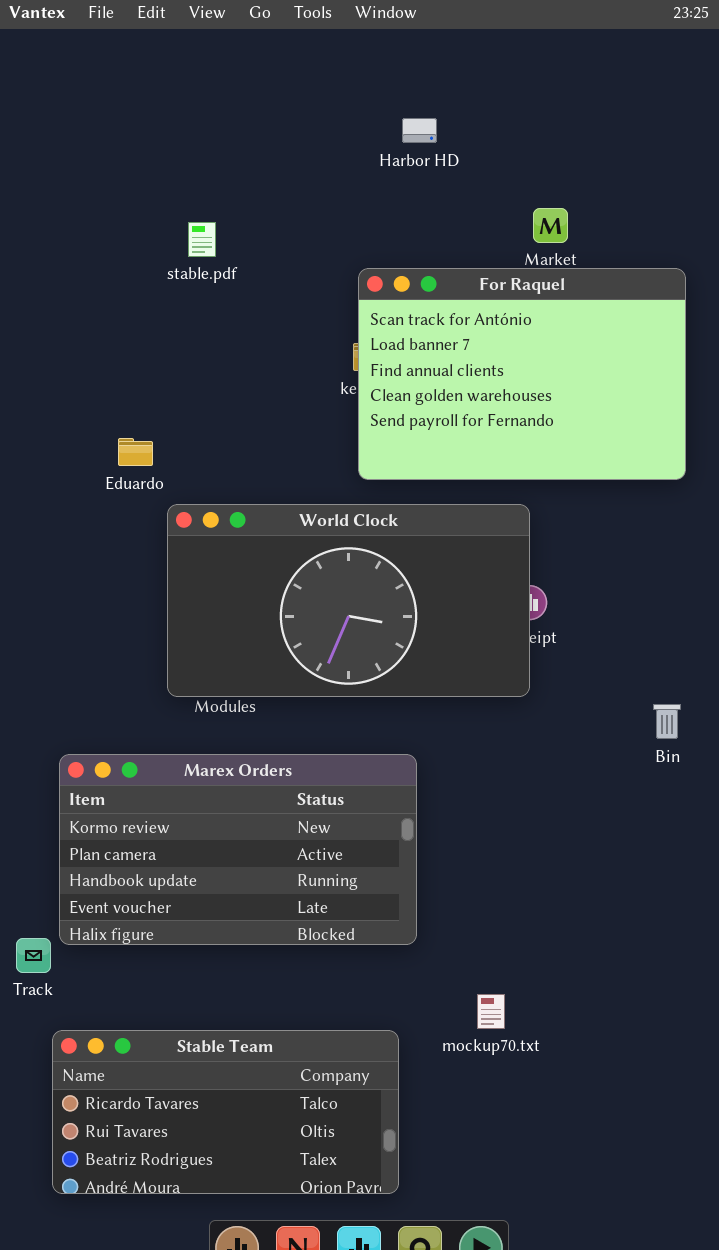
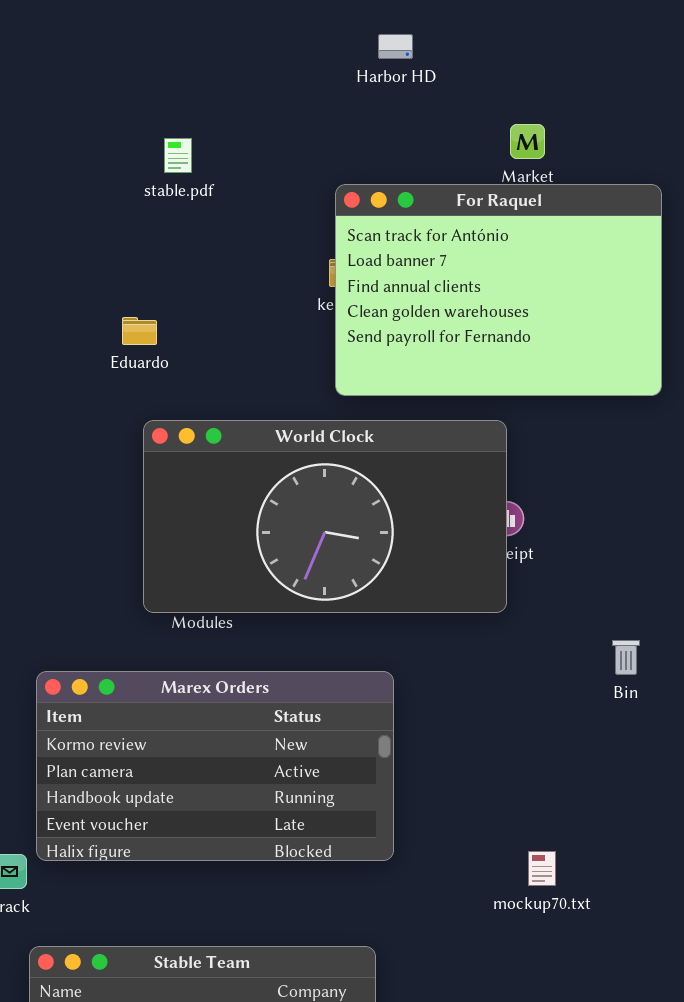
Eduardo: [118,438,153,466] -> [122,317,157,345], moved
Bin: [653,704,681,739] -> [612,640,640,675], moved
mockup70.txt: [477,994,505,1029] -> [528,851,556,886], moved

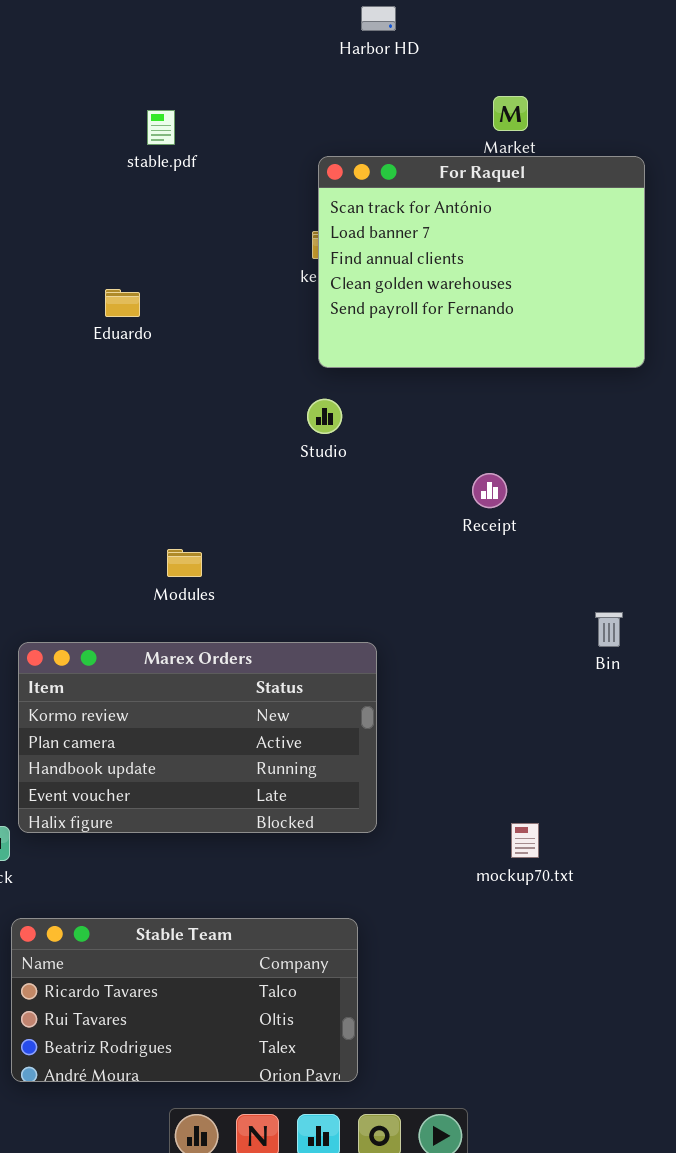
World Clock: [143,420,507,613] -> none, closed

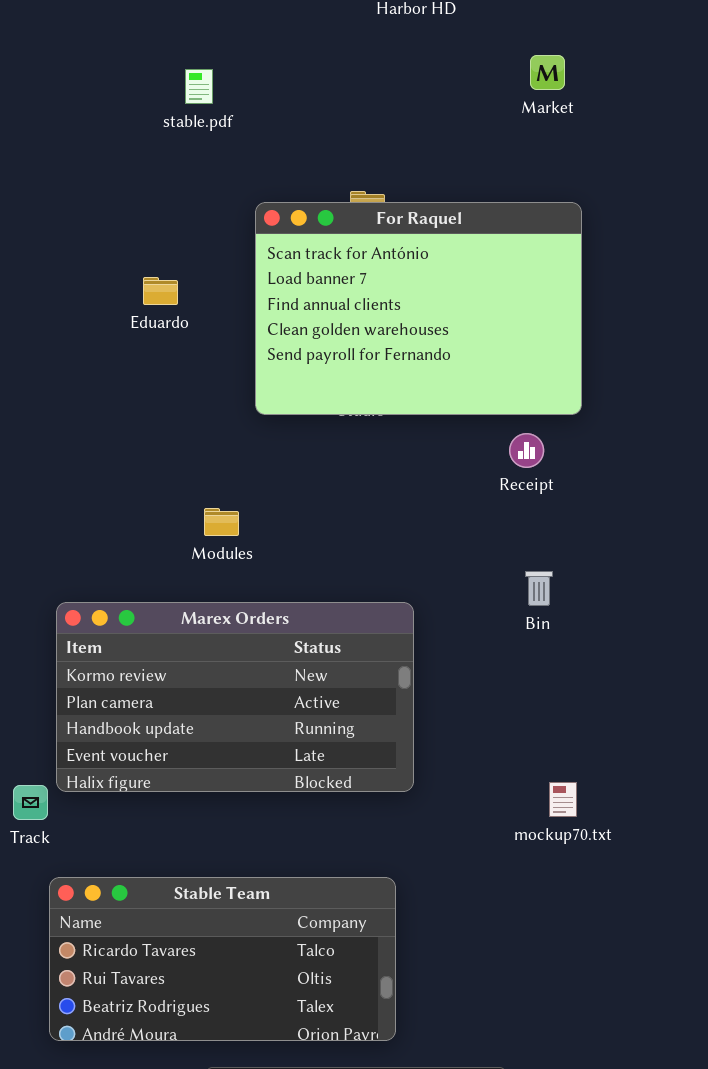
For Raquel: [318,156,645,368] -> [255,202,582,415], moved
Eduardo: [105,289,140,317] -> [143,277,178,305], moved
Bin: [595,612,623,647] -> [525,571,553,606], moved

